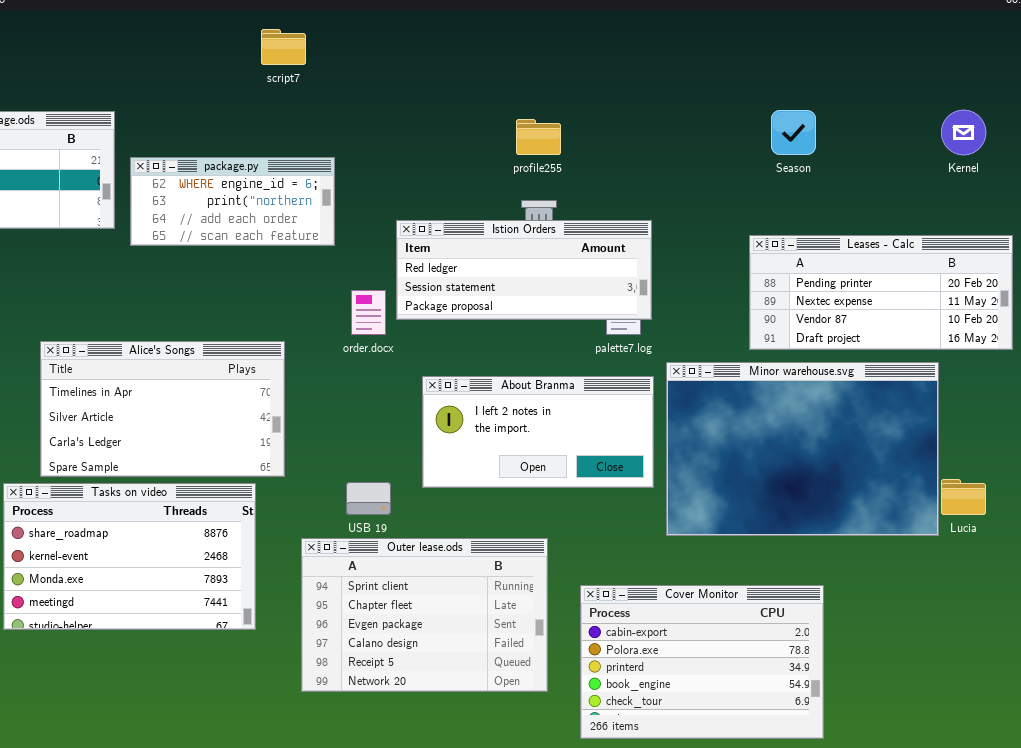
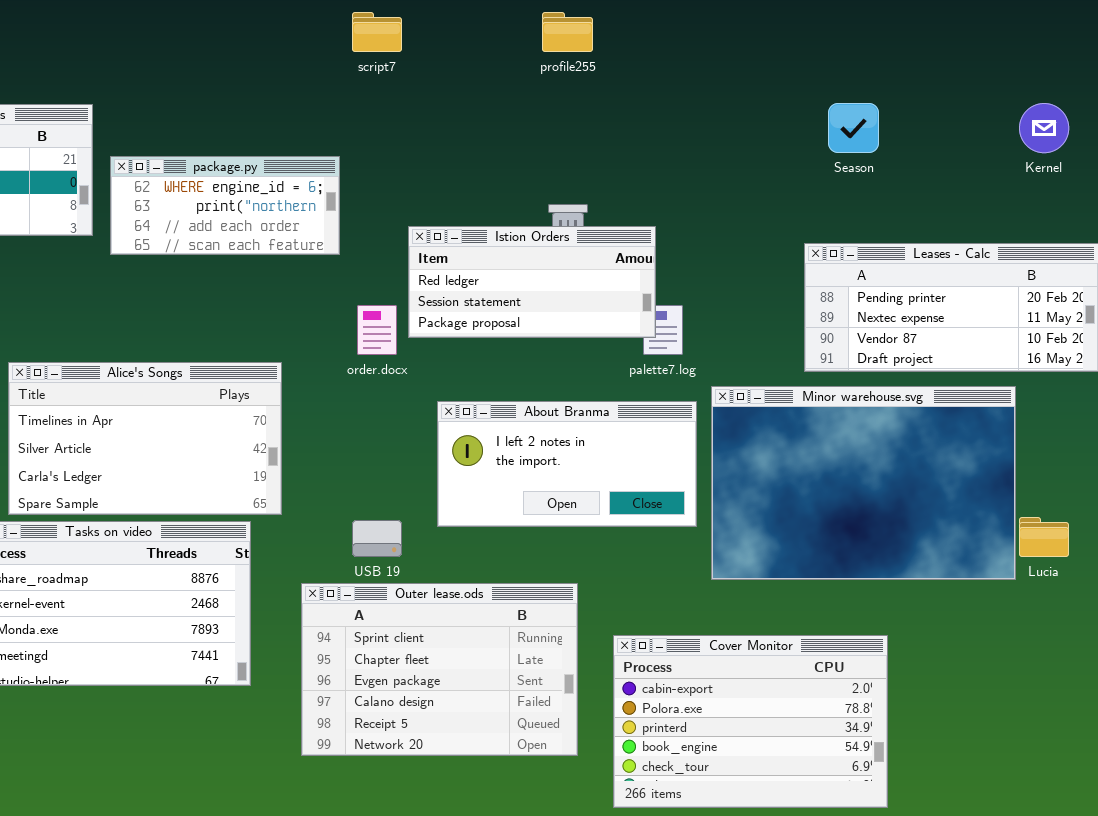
script7: [261,29,306,65] -> [352,12,402,52], moved
profile255: [516,119,561,155] -> [542,12,593,52], moved
Istion Orders: [396,220,652,320] -> [408,226,656,338], resized

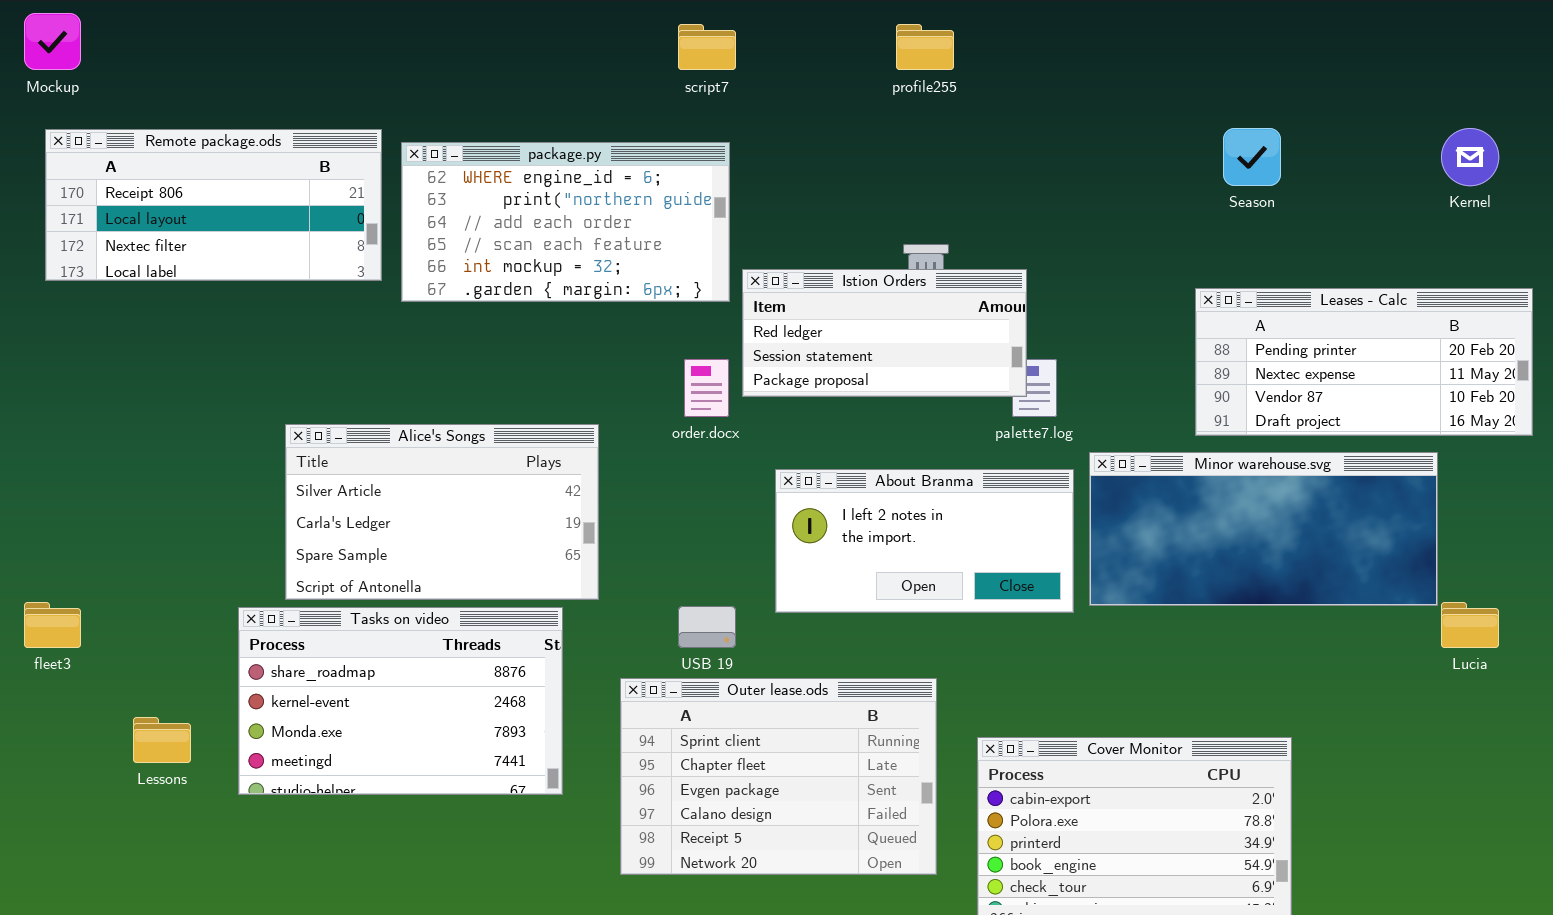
package.py: [110,156,340,255] -> [401,142,730,302], resized
Alice's Songs: [8,362,282,515] -> [285,424,599,600], scrolled down 1 row
Minor warehouse.svg: [711,386,1016,580] -> [1089,452,1438,606], resized

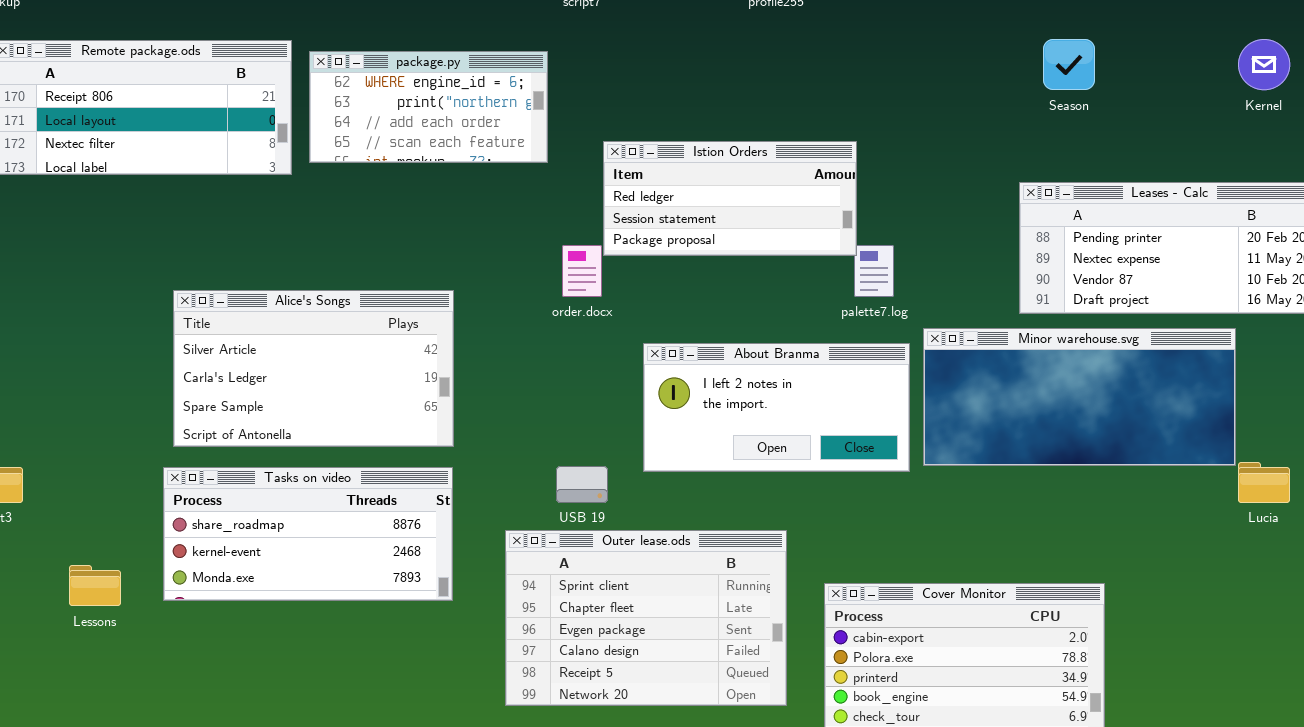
package.py: [401,142,730,302] -> [309,51,548,163], resized
Istion Orders: [742,269,1027,397] -> [603,141,857,256], moved
Alice's Songs: [285,424,599,600] -> [173,290,454,447], moved
Tasks on video: [238,607,563,795] -> [163,467,453,601], resized

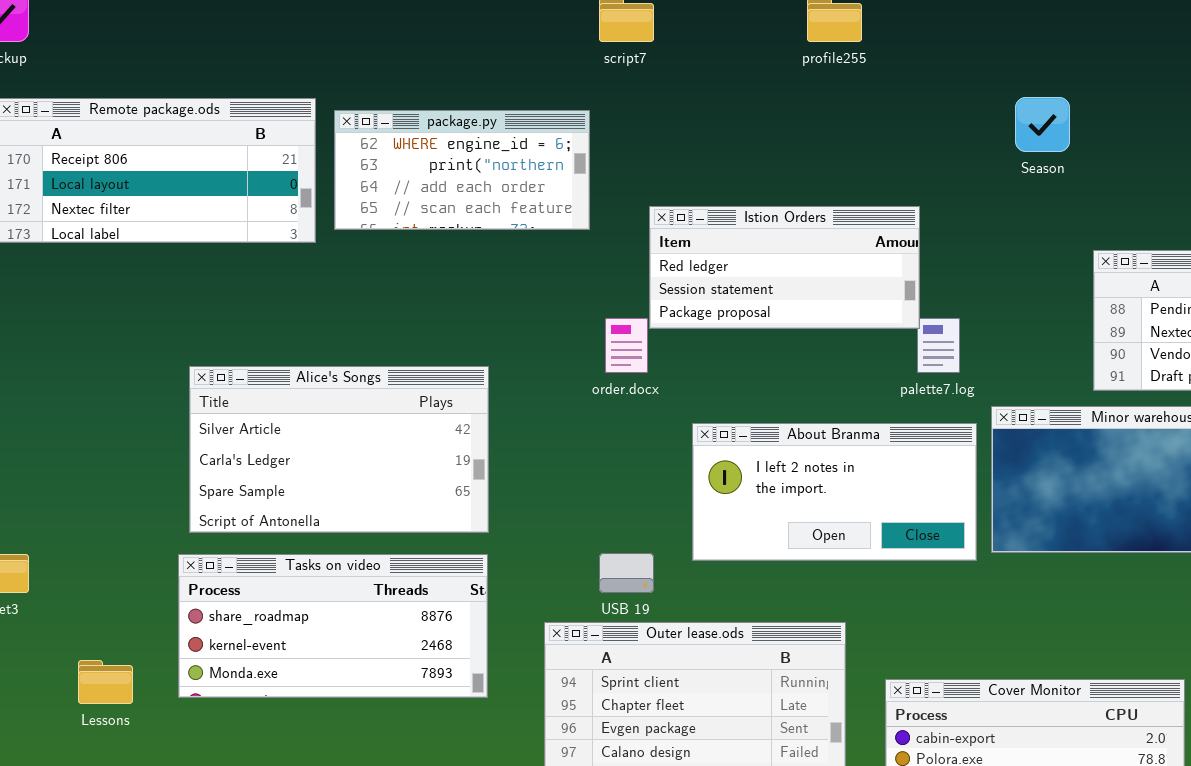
Season: [1043,39,1095,90] -> [1015,97,1070,152], moved

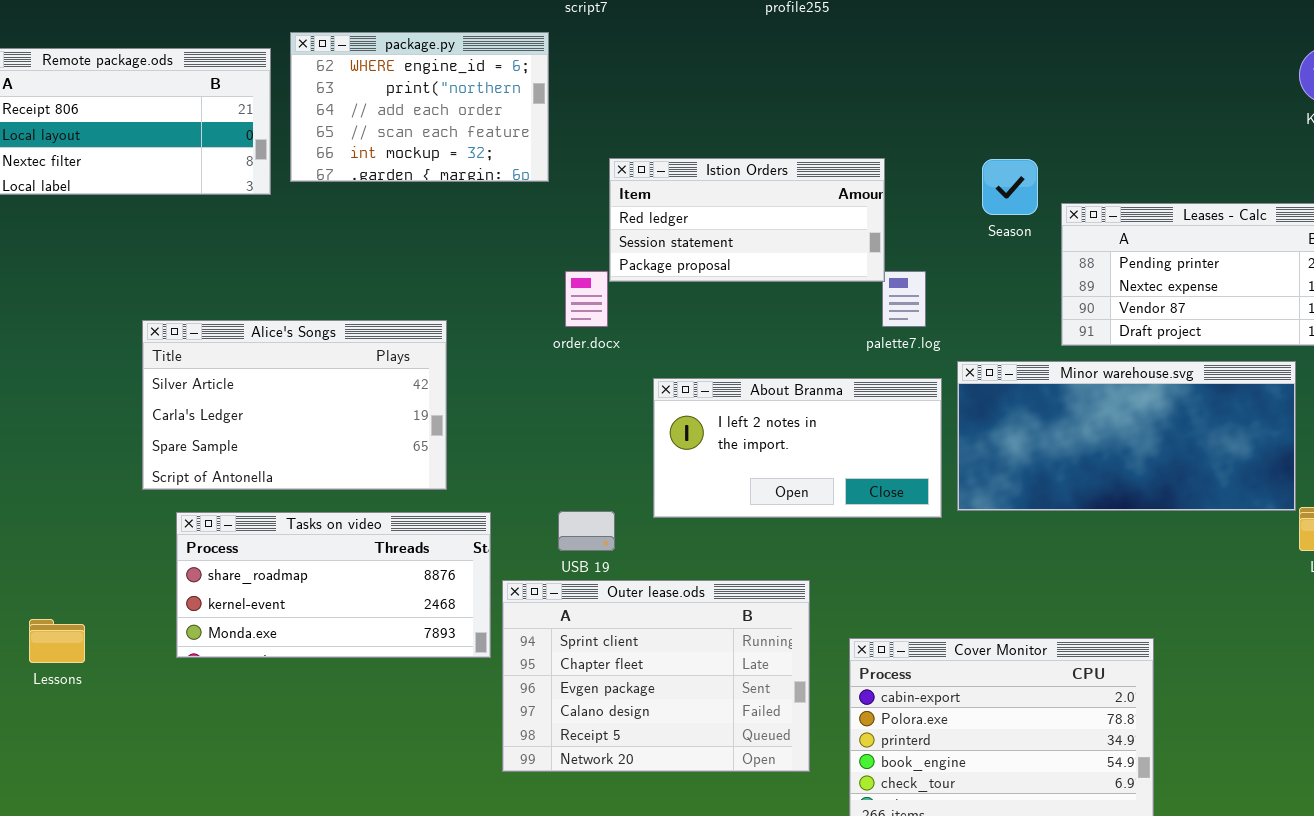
Season: [1015,97,1070,152] -> [982,159,1038,215], moved
package.py: [334,110,590,230] -> [290,32,549,182], resized
Tasks on video: [178,554,488,698] -> [176,512,491,658], moved

